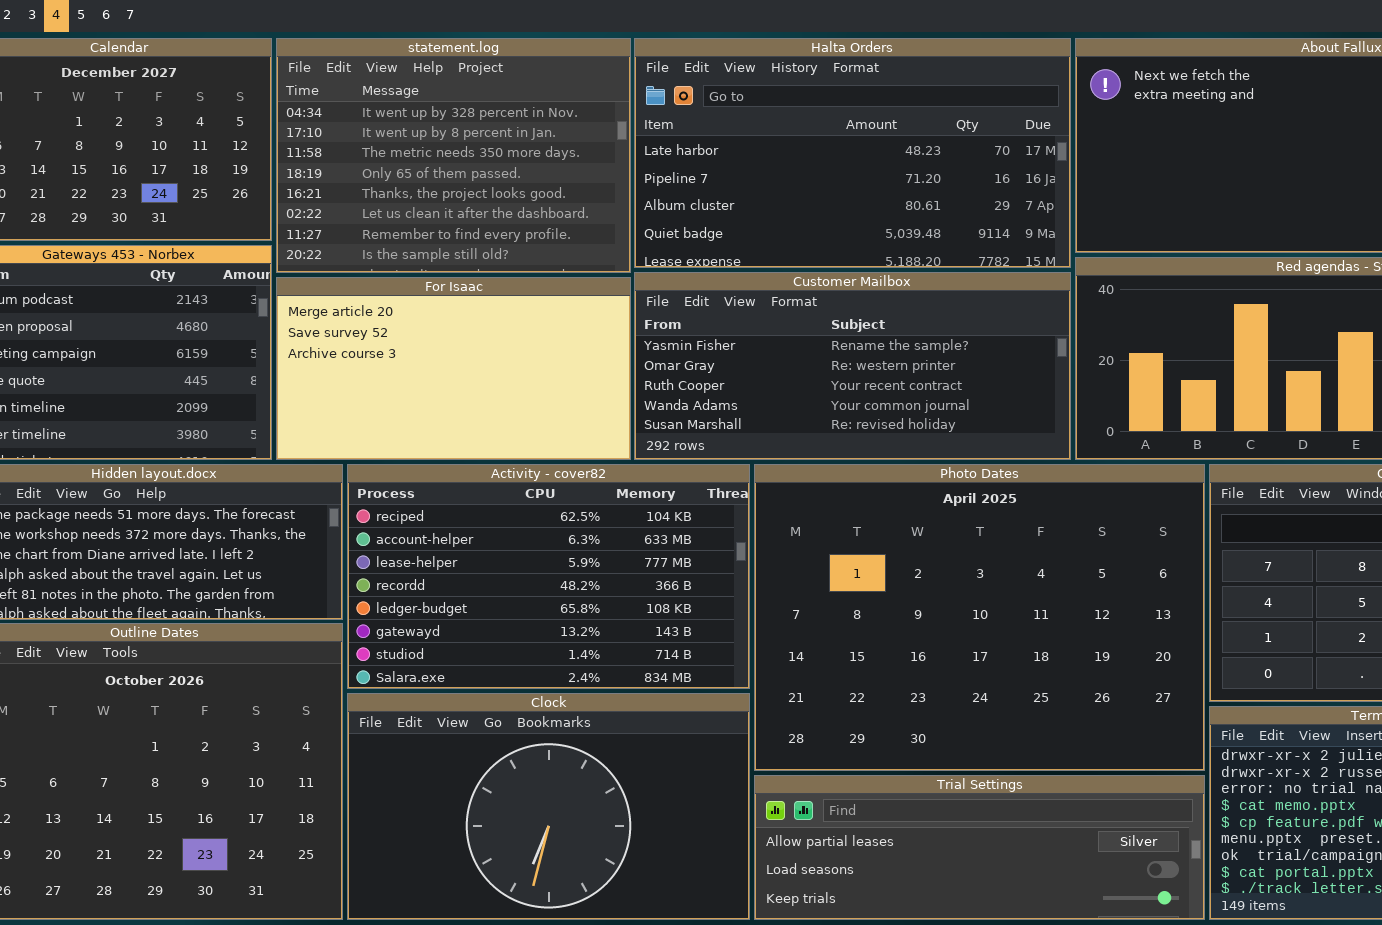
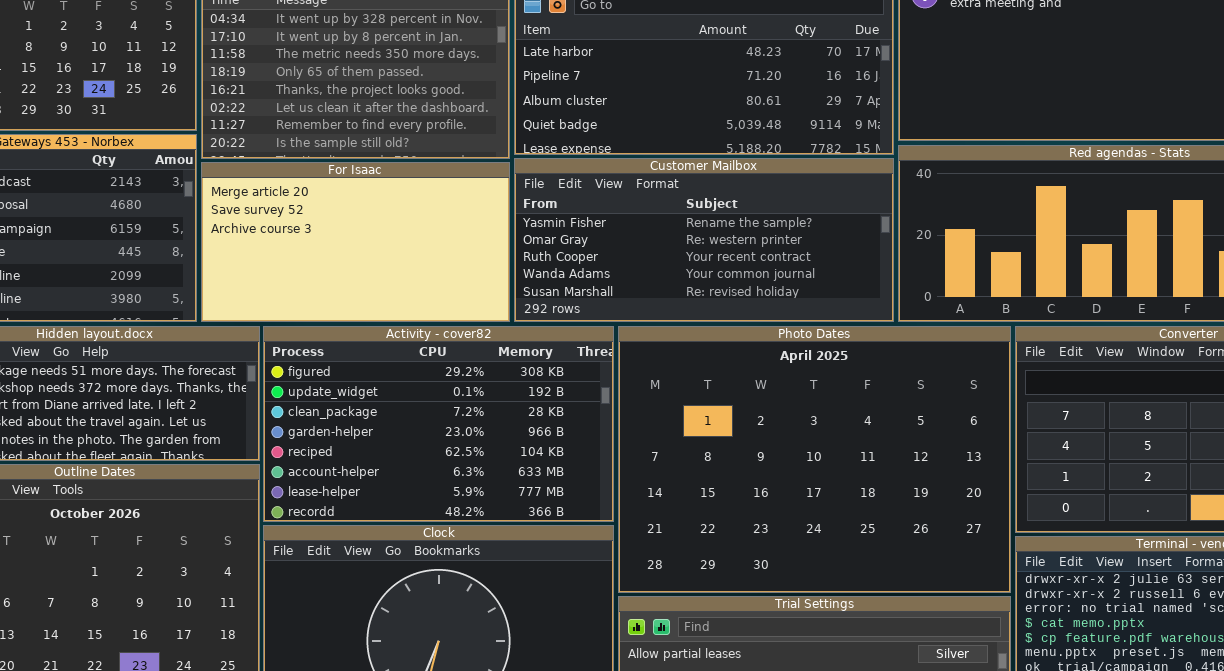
Activity - cover82: [347,464,750,689] -> [263,326,614,522], scrolled up 4 rows

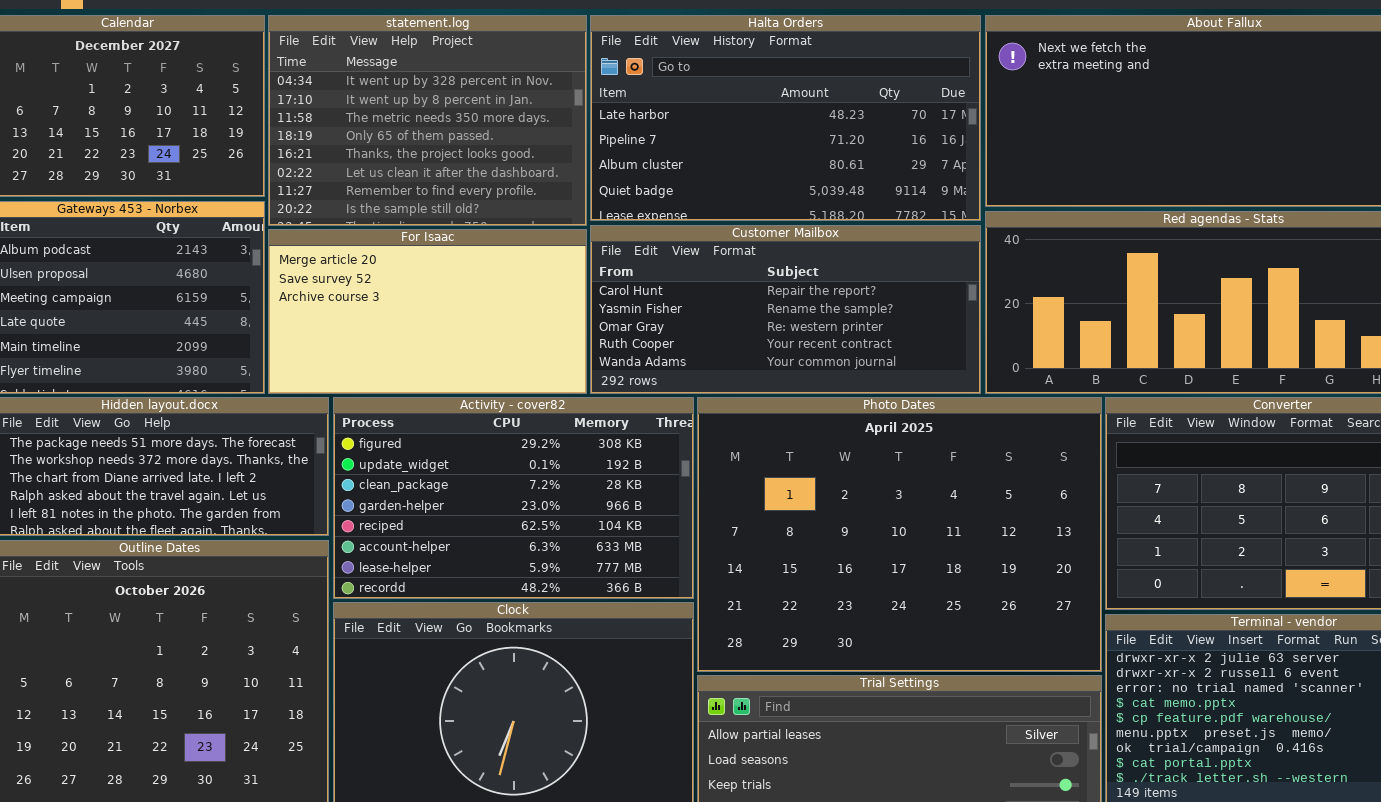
Customer Mailbox: [514,158,894,322] -> [590,225,981,394], scrolled up 1 row

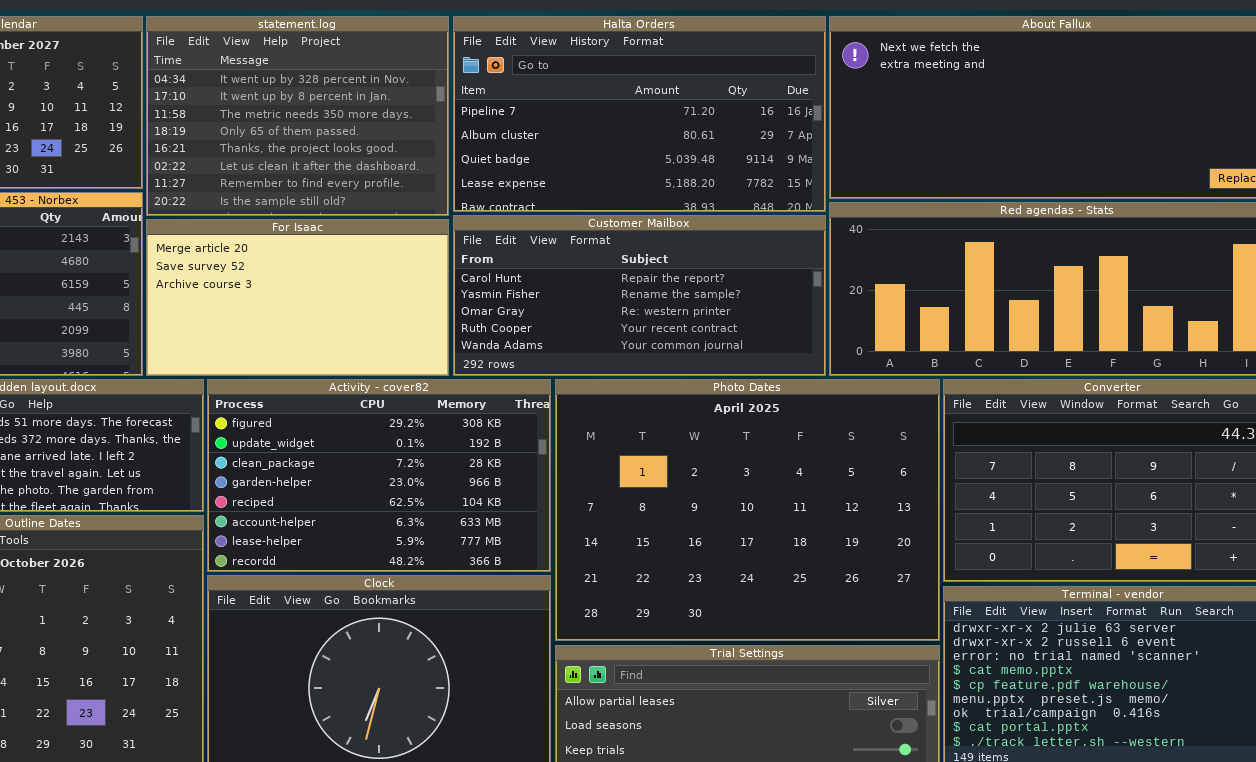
Halta Orders: [590,15,981,221] -> [453,16,826,212], scrolled down 1 row

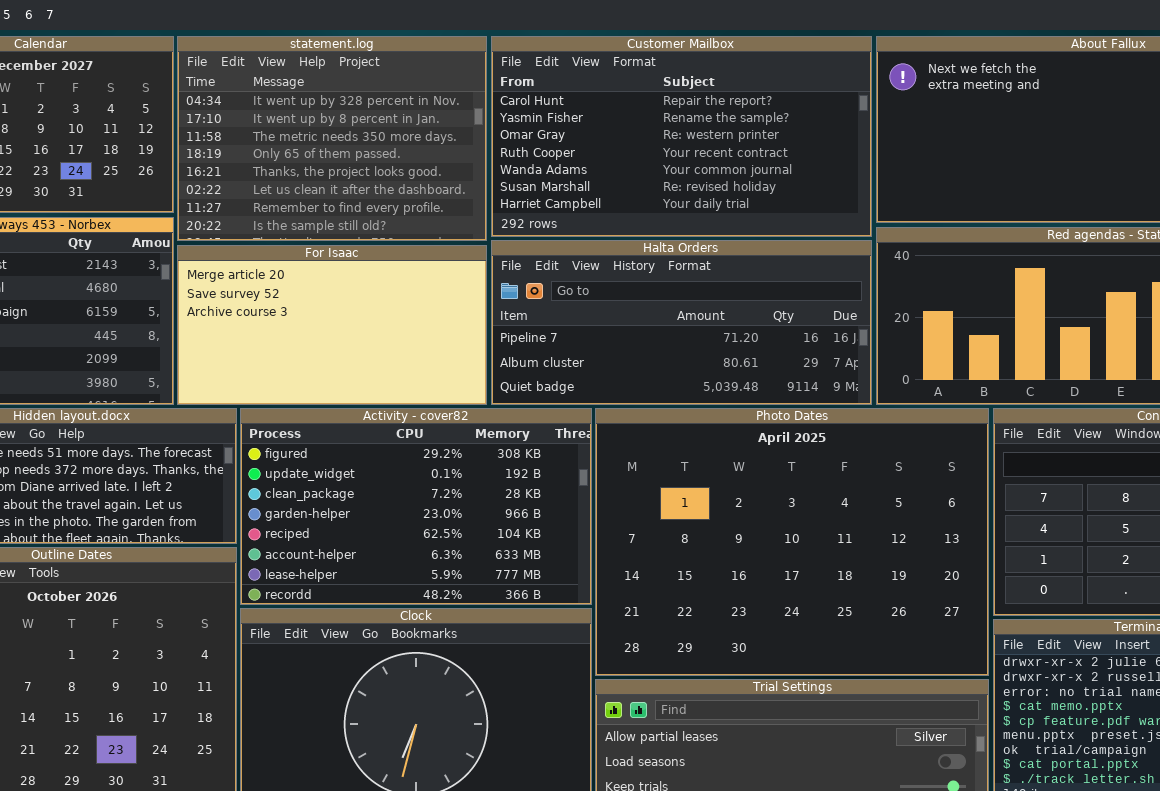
Halta Orders: [453,16,826,212] -> [491,240,872,405], moved, resized
Customer Mailbox: [453,215,826,376] -> [491,36,872,237], moved, resized

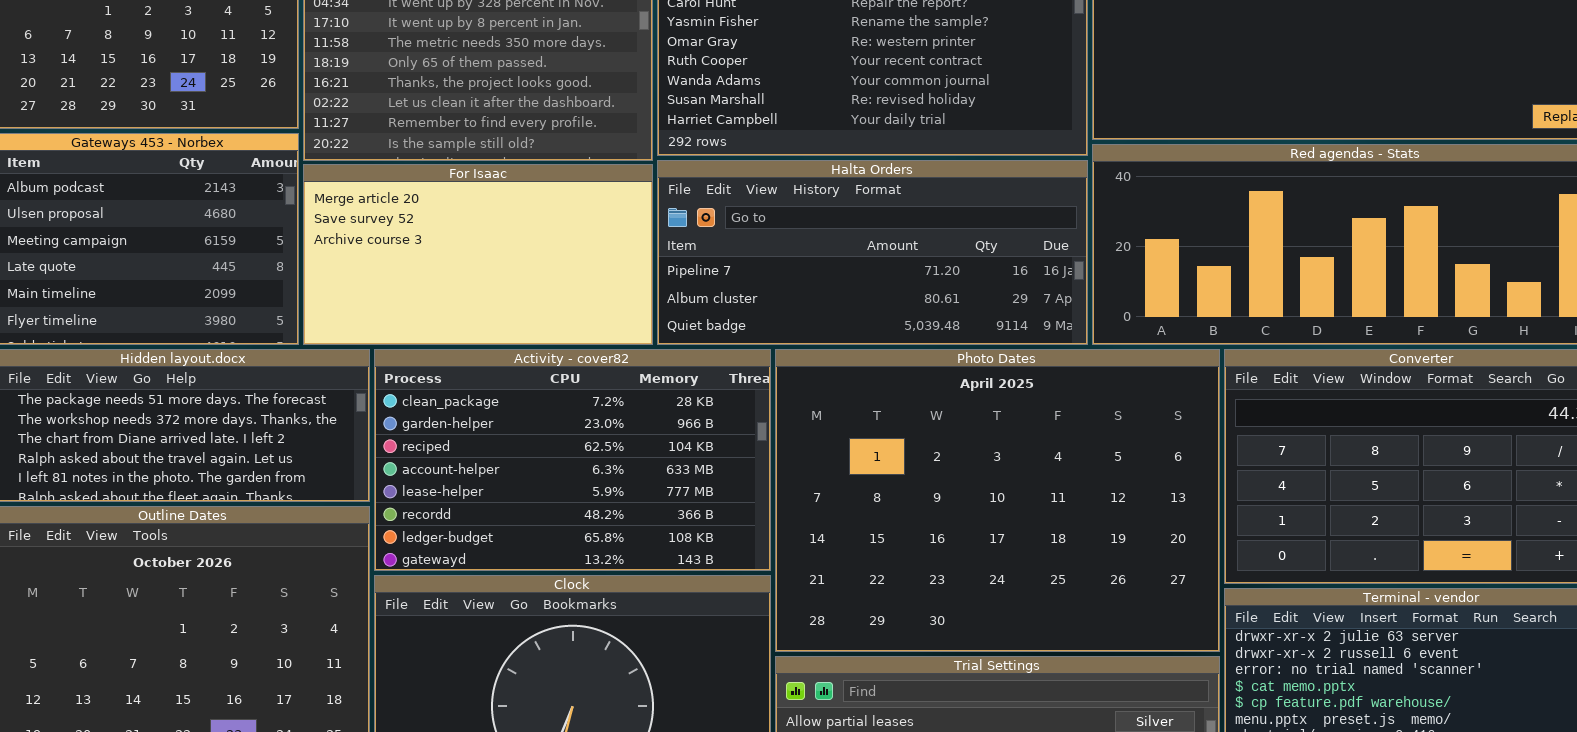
Activity - cover82: [240,408,592,605] -> [374,349,771,571], scrolled down 2 rows

